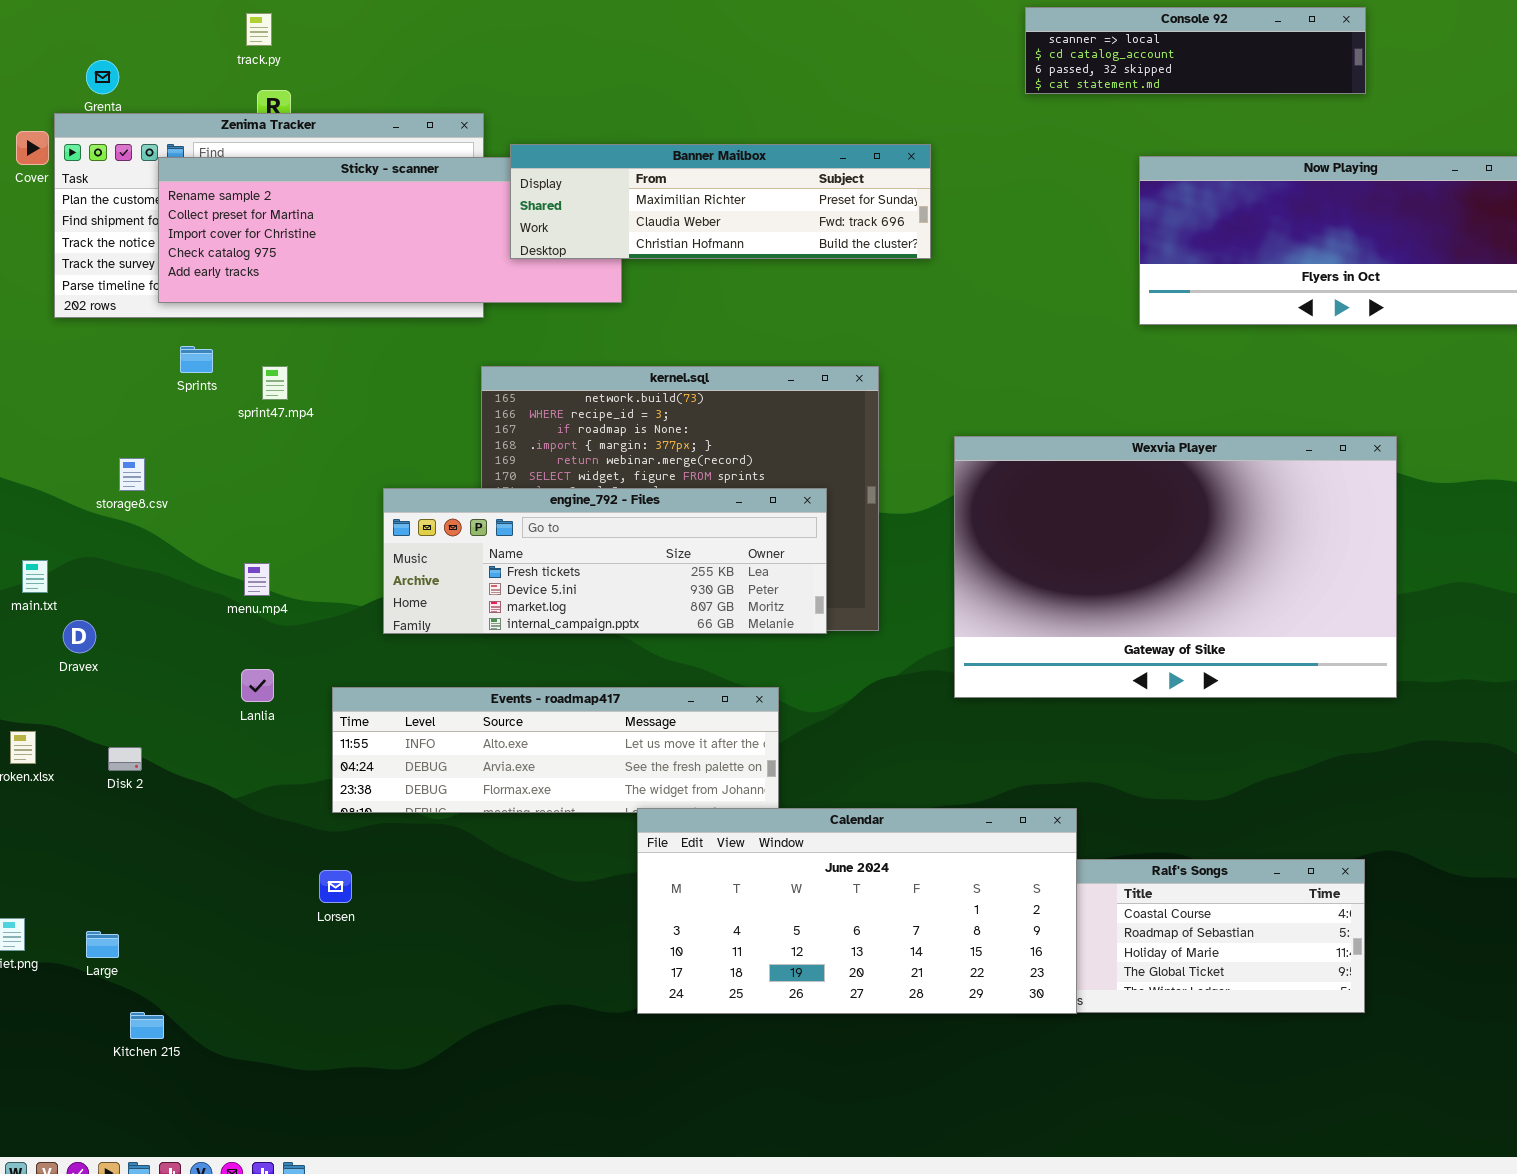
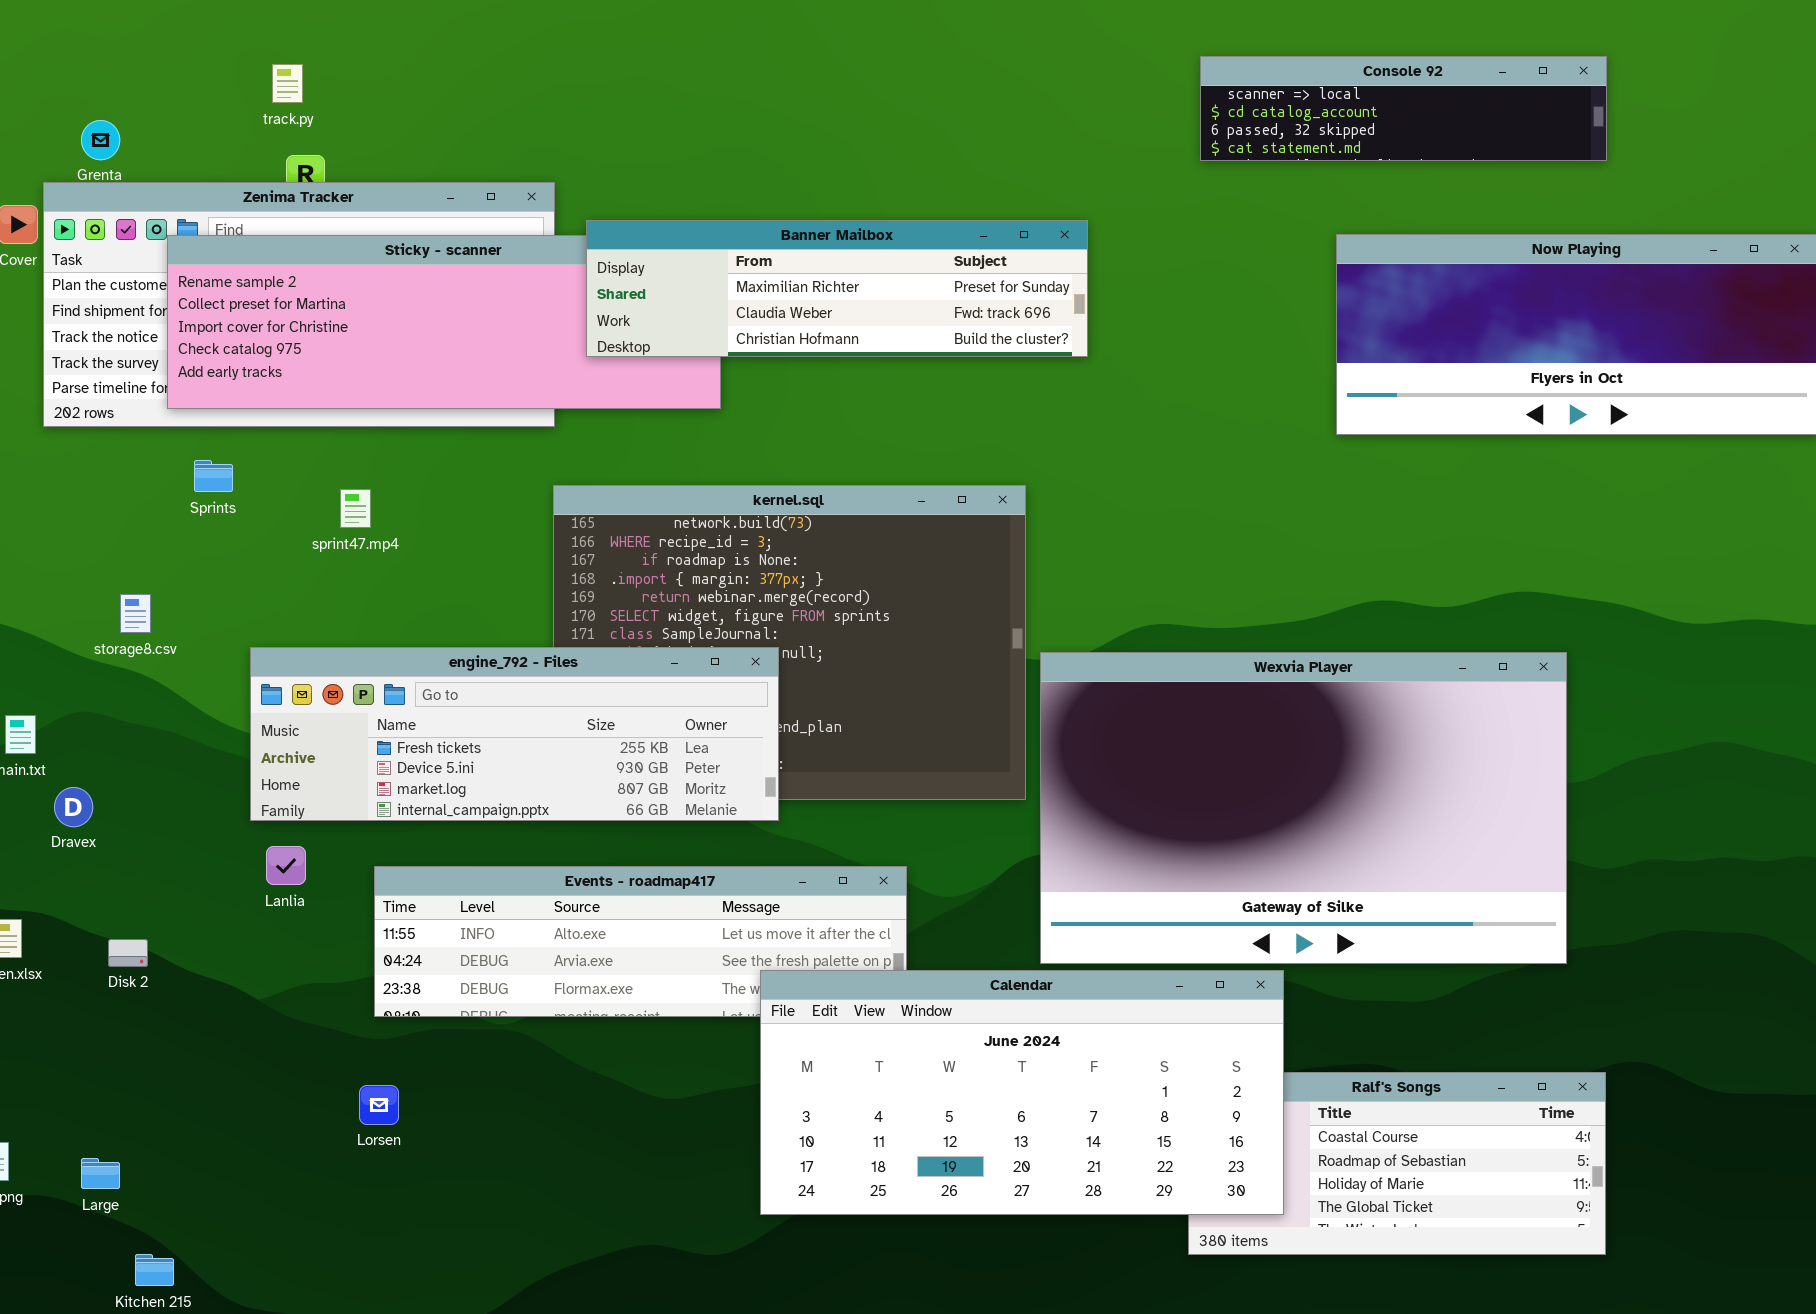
sprint47.mp4: [262,366,288,400] -> [340,489,371,528], moved
Wexvia Player: [954,436,1397,698] -> [1040,652,1567,964], moved
engine_792 - Files: [383,488,827,634] -> [250,647,779,821], moved
Calendar: [637,808,1077,1014] -> [760,970,1284,1215], moved

